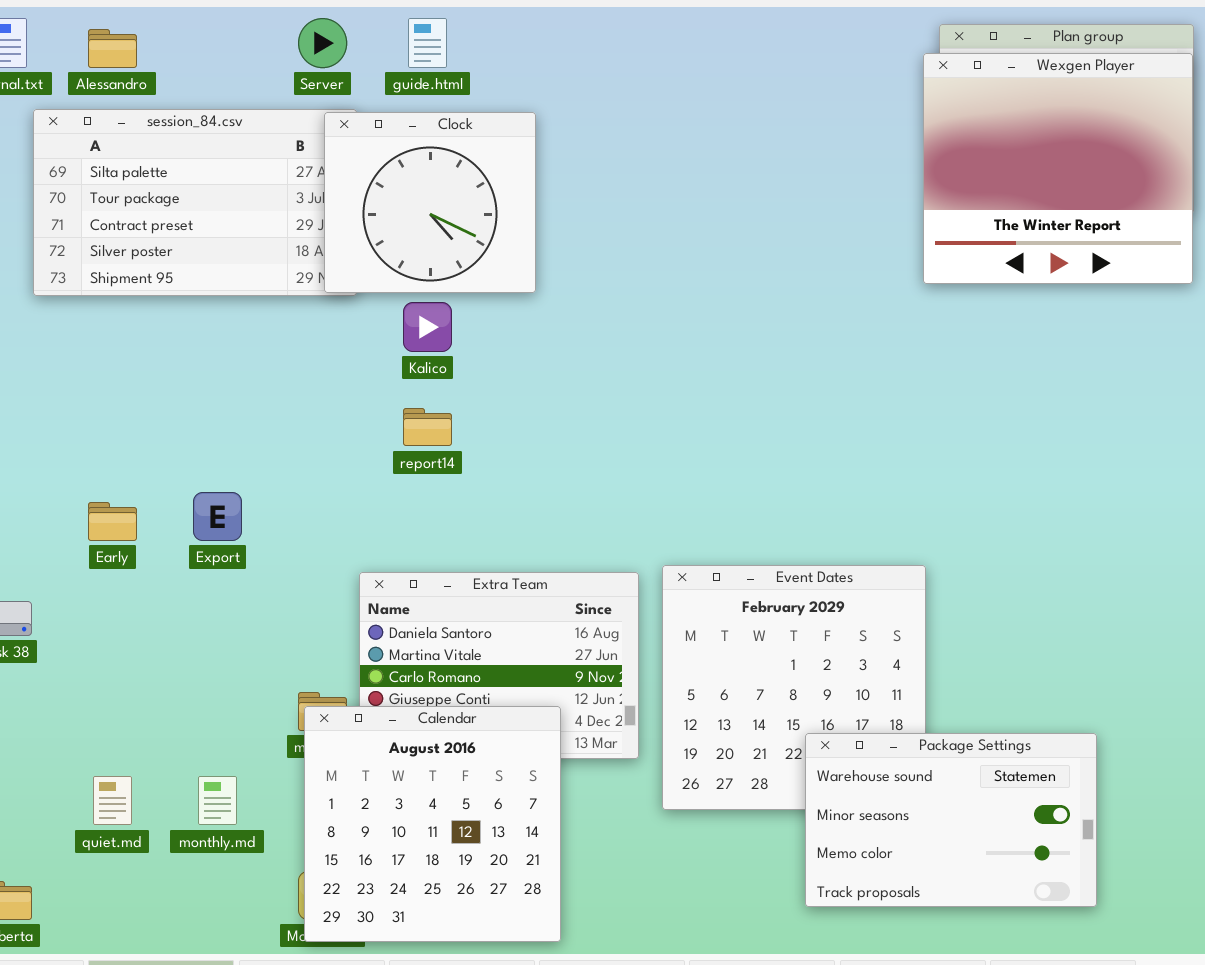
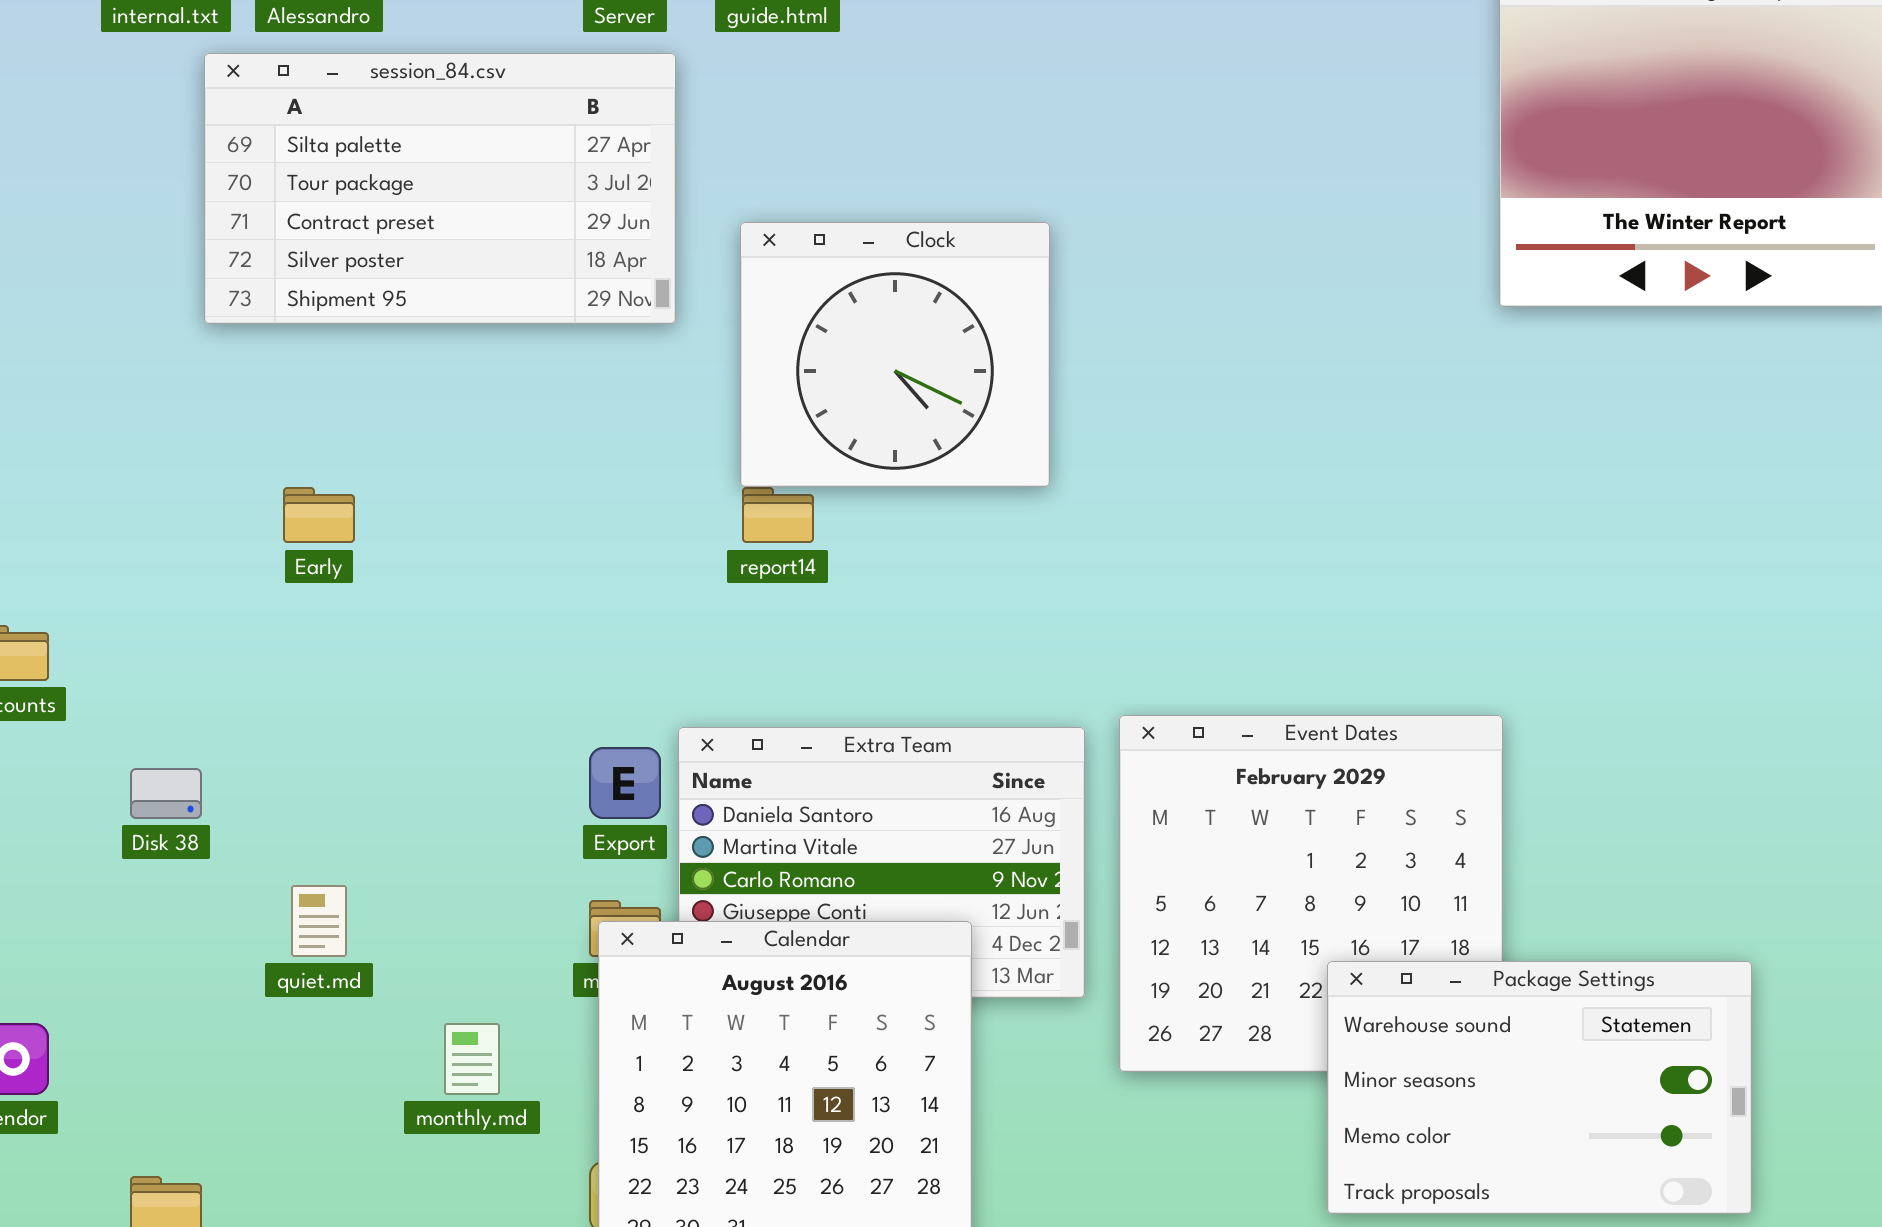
Clock: [324,112,536,293] -> [740,222,1050,487], moved
Export: [193,492,242,541] -> [589,747,661,819], moved
Early: [88,502,137,541] -> [283,487,355,543], moved
quiet.md: [93,776,132,825] -> [291,885,347,957], moved

